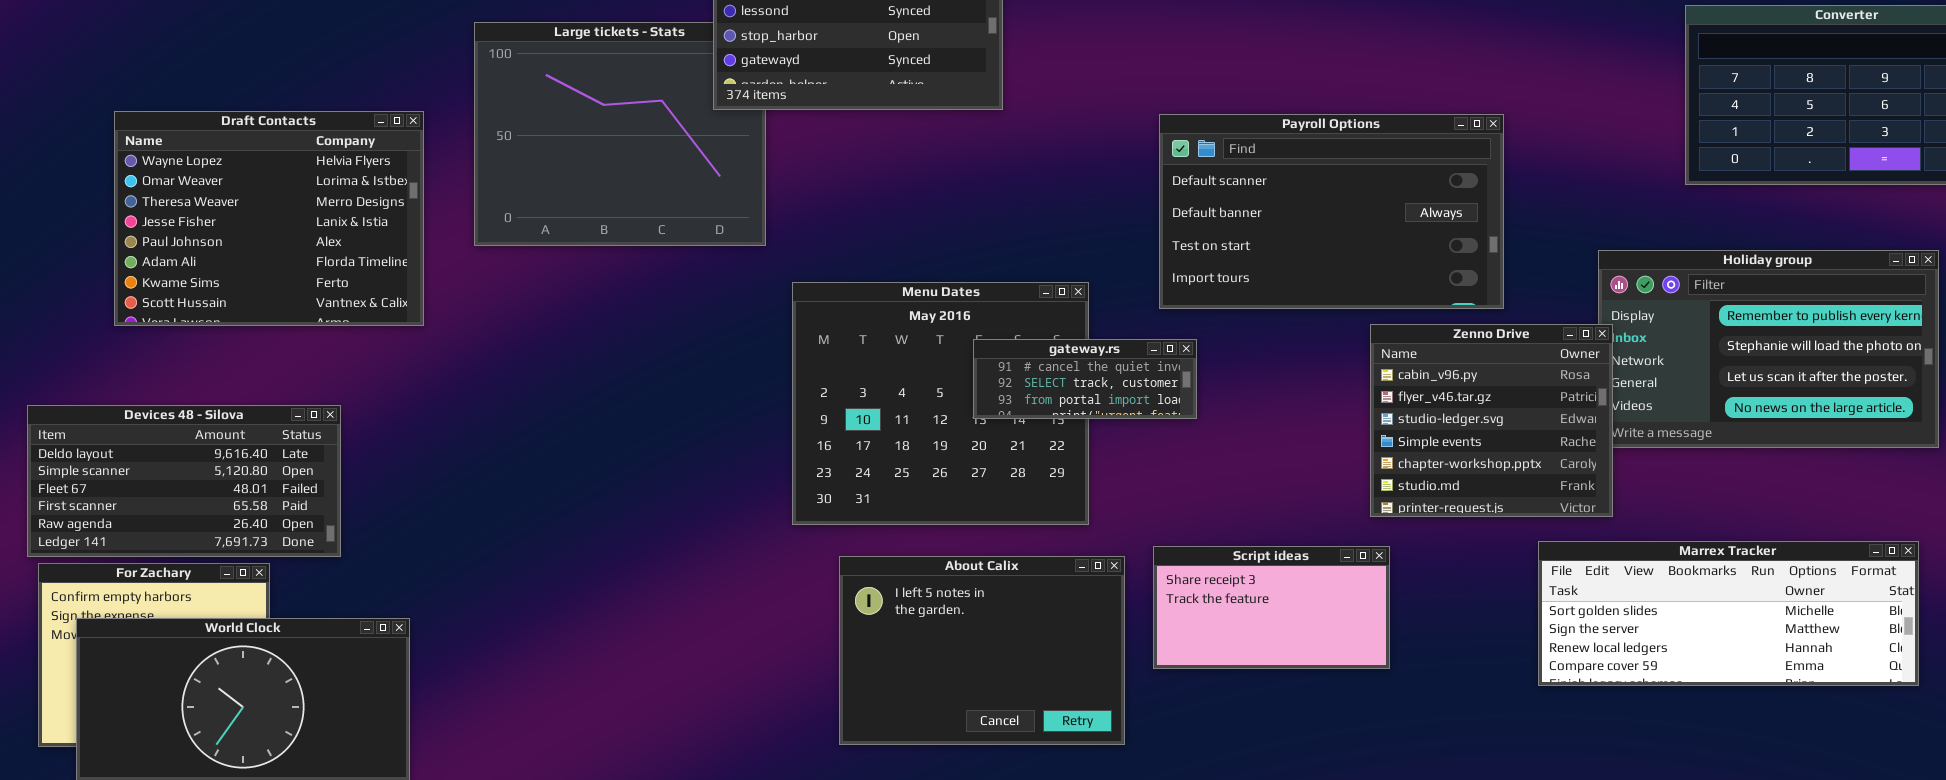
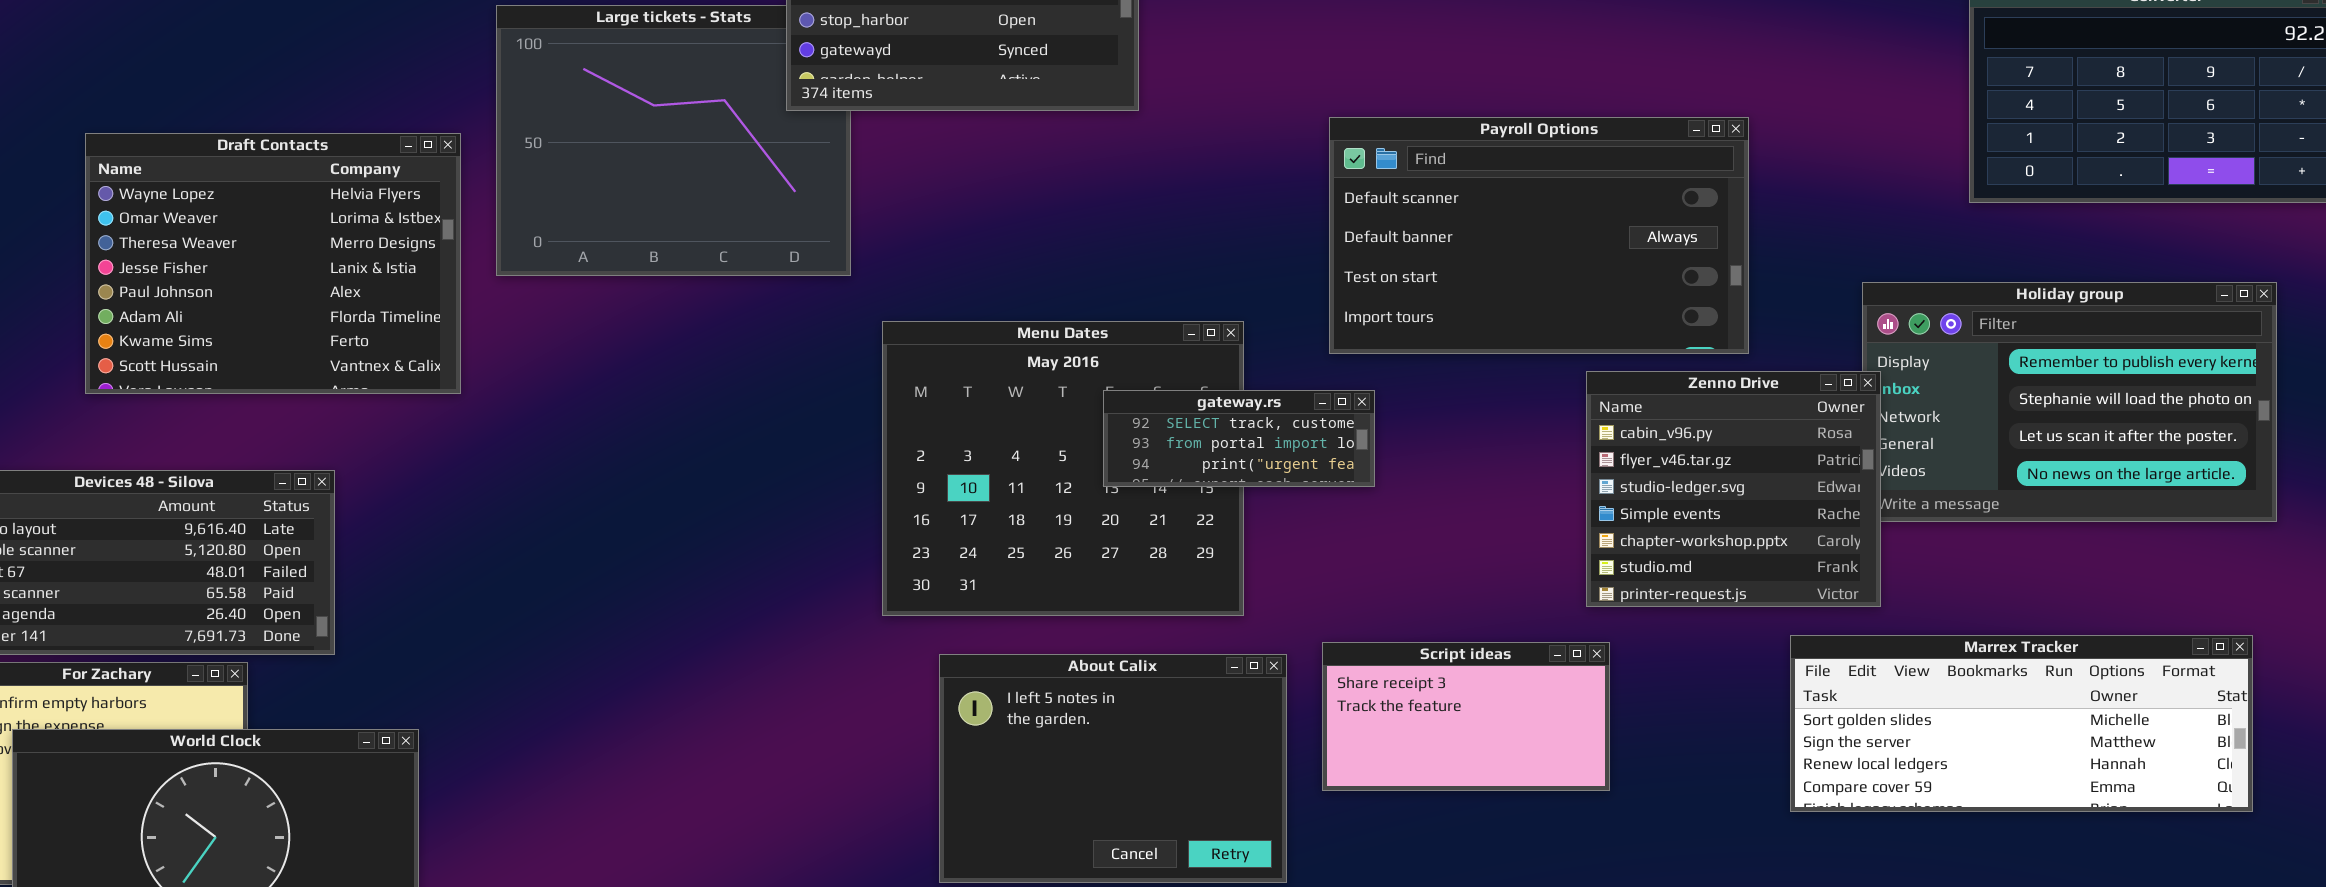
Draft Contacts: [114,111,424,326] -> [85,133,461,394], moved
gateway.rs: [973,339,1197,419] -> [1103,390,1375,487], scrolled down 1 row

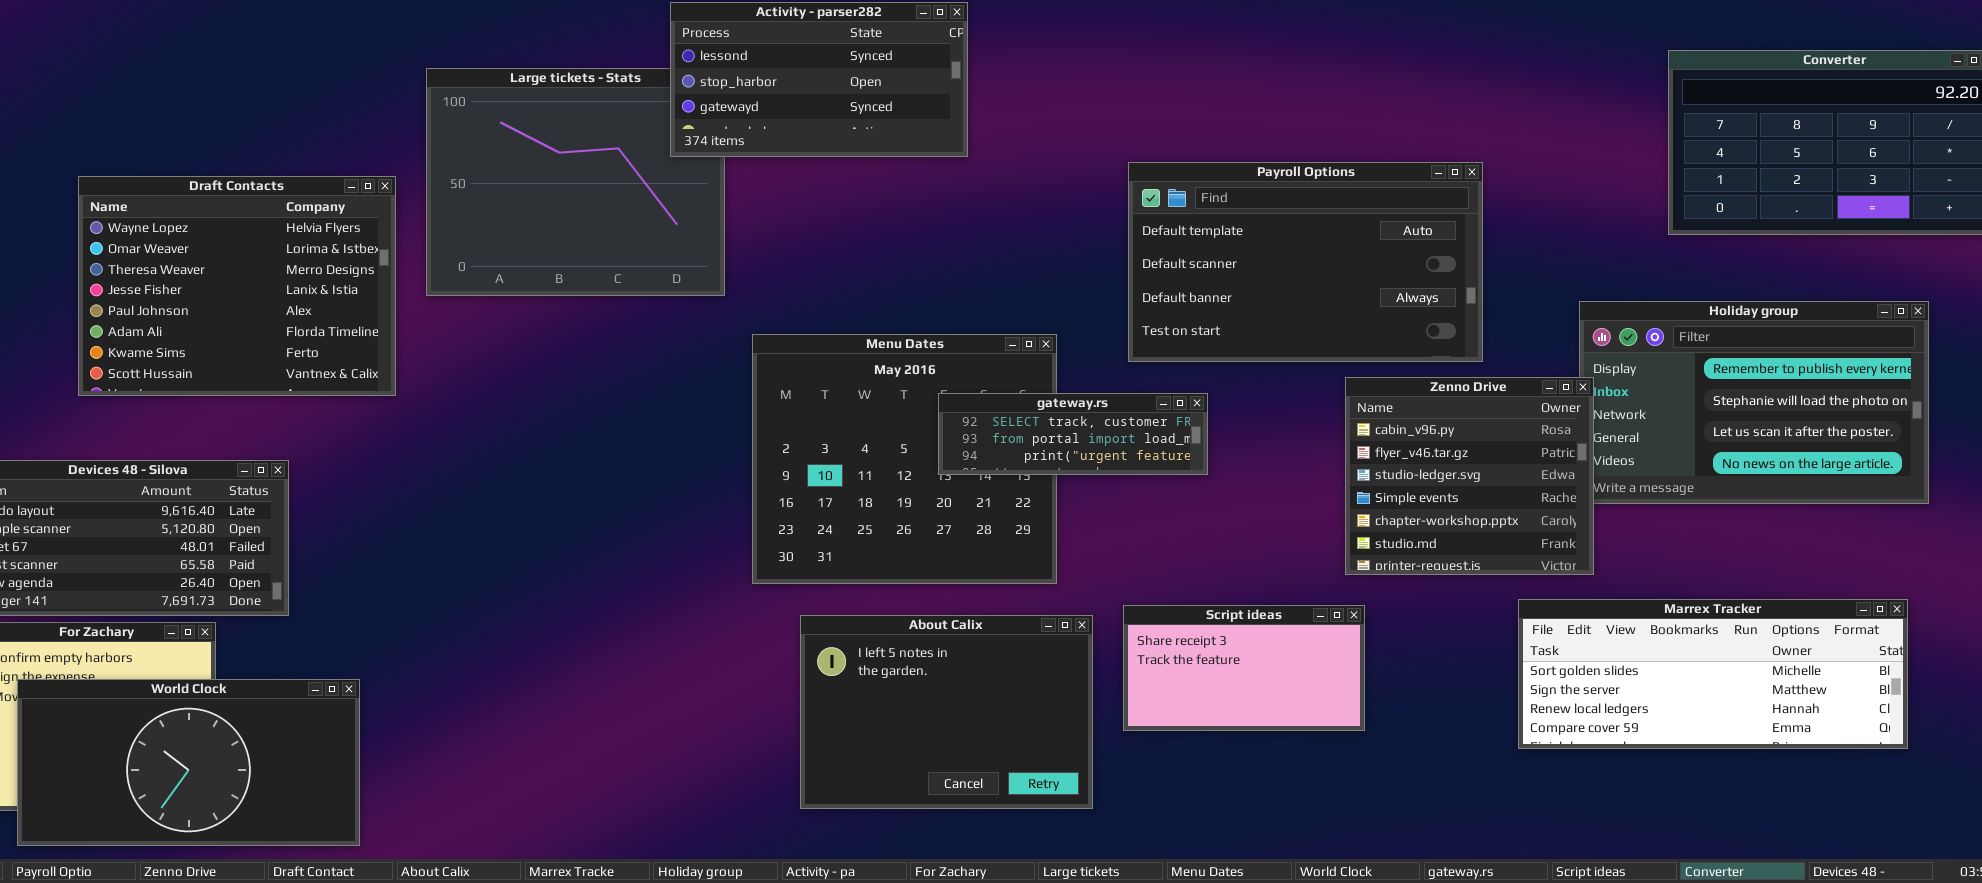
Payroll Options: [1329,117,1749,354] -> [1128,162,1483,362], scrolled up 1 row
gateway.rs: [1103,390,1375,487] -> [938,393,1208,475], resized

